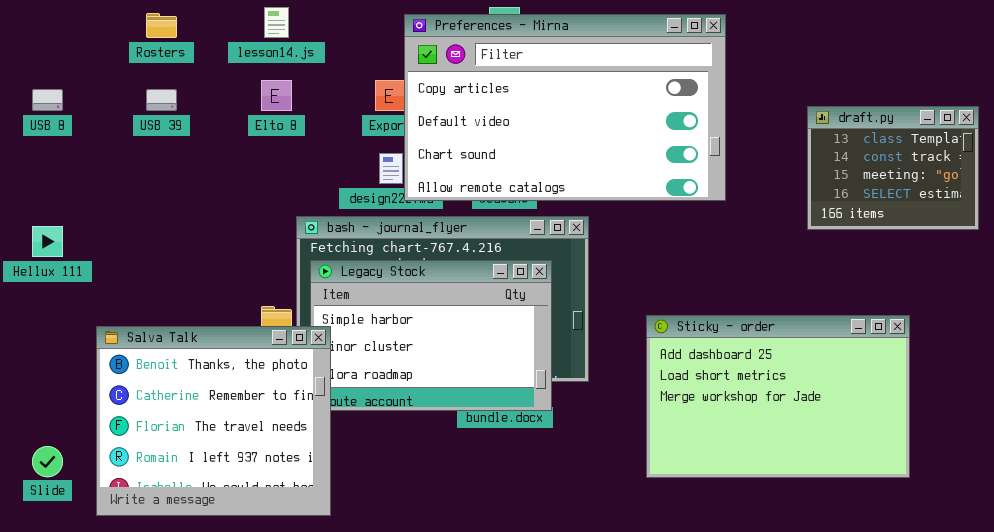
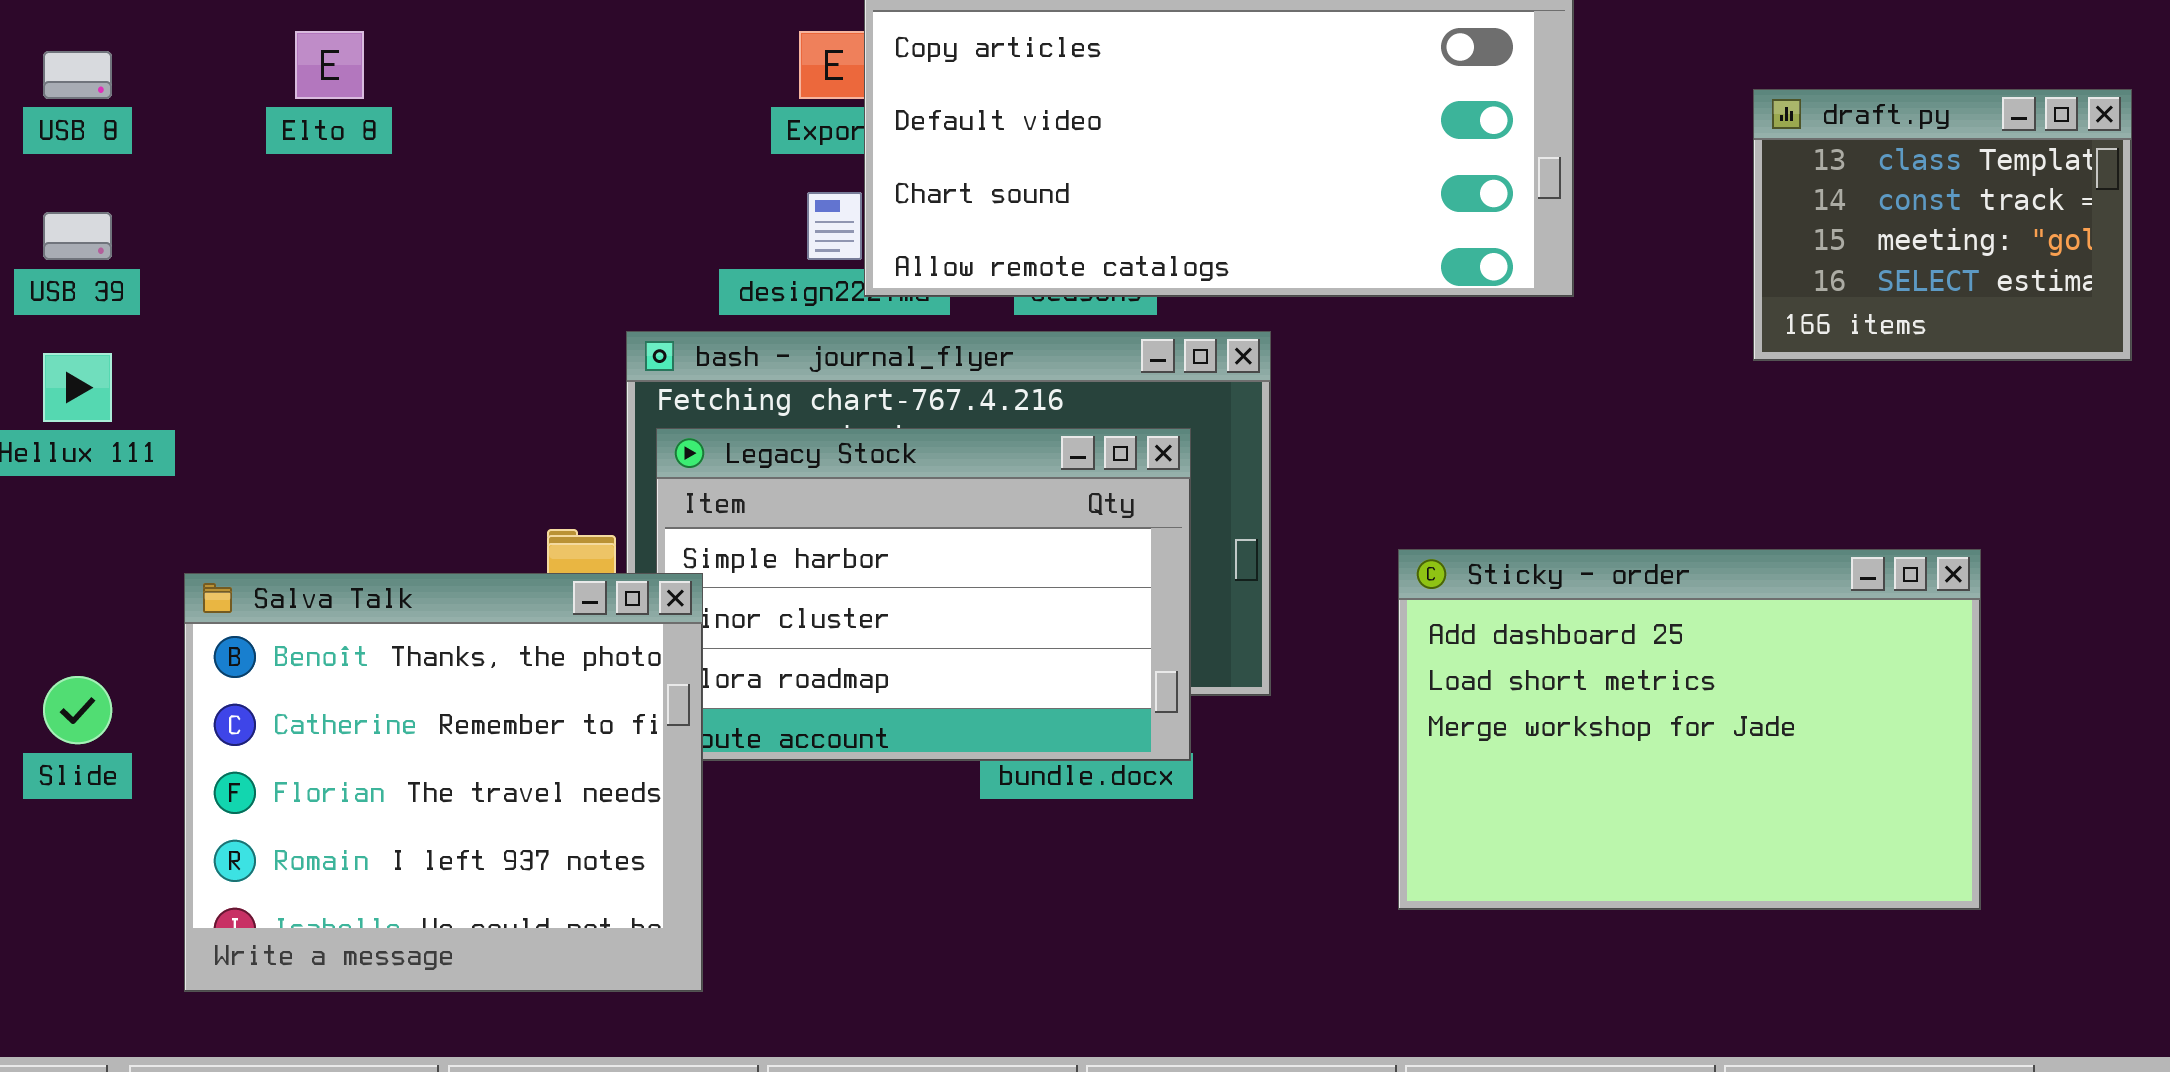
Elto 8: [261,80,292,111] -> [295,31,364,99], moved
USB 39: [146,89,177,111] -> [43,212,112,260], moved
Slide: [32,446,63,477] -> [43,676,112,744], moved

